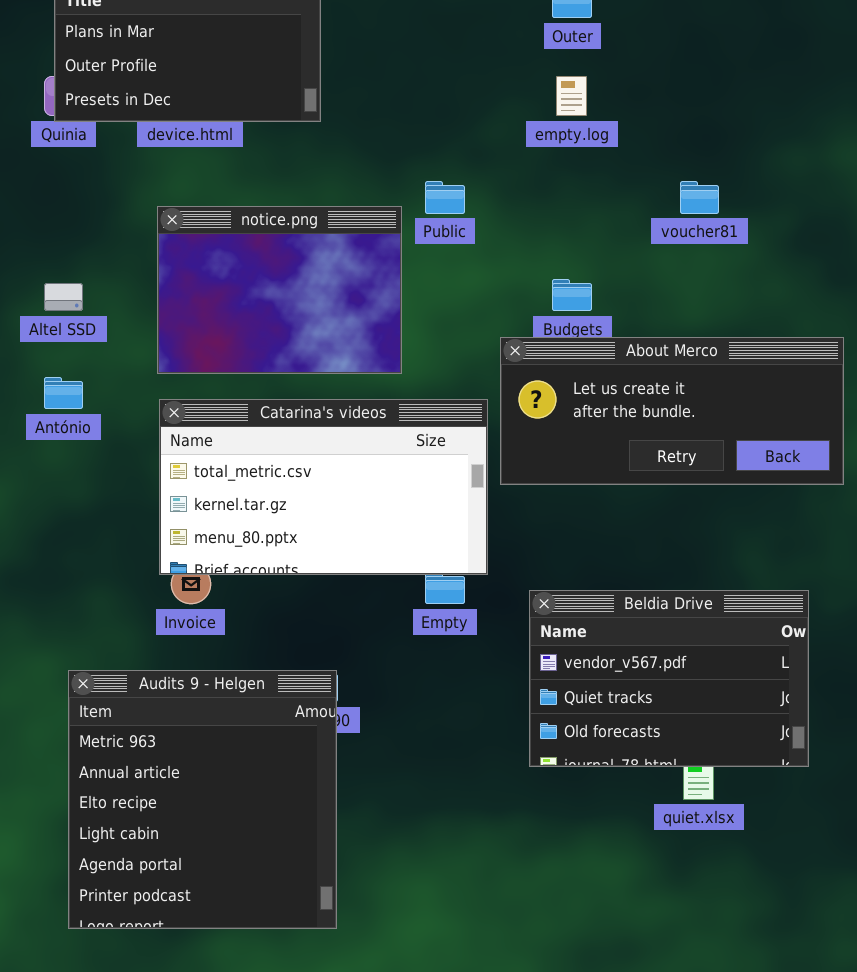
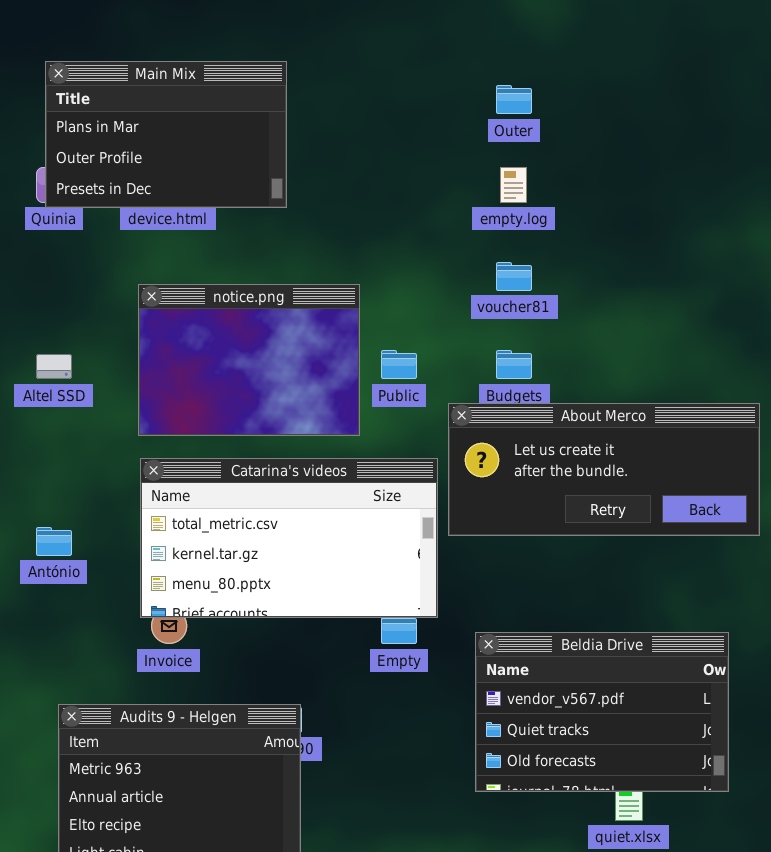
Public: [425,181,465,214] -> [381,350,417,379], moved
voucher81: [680,181,719,214] -> [496,262,532,291], moved
António: [44,377,83,409] -> [36,527,72,556], moved

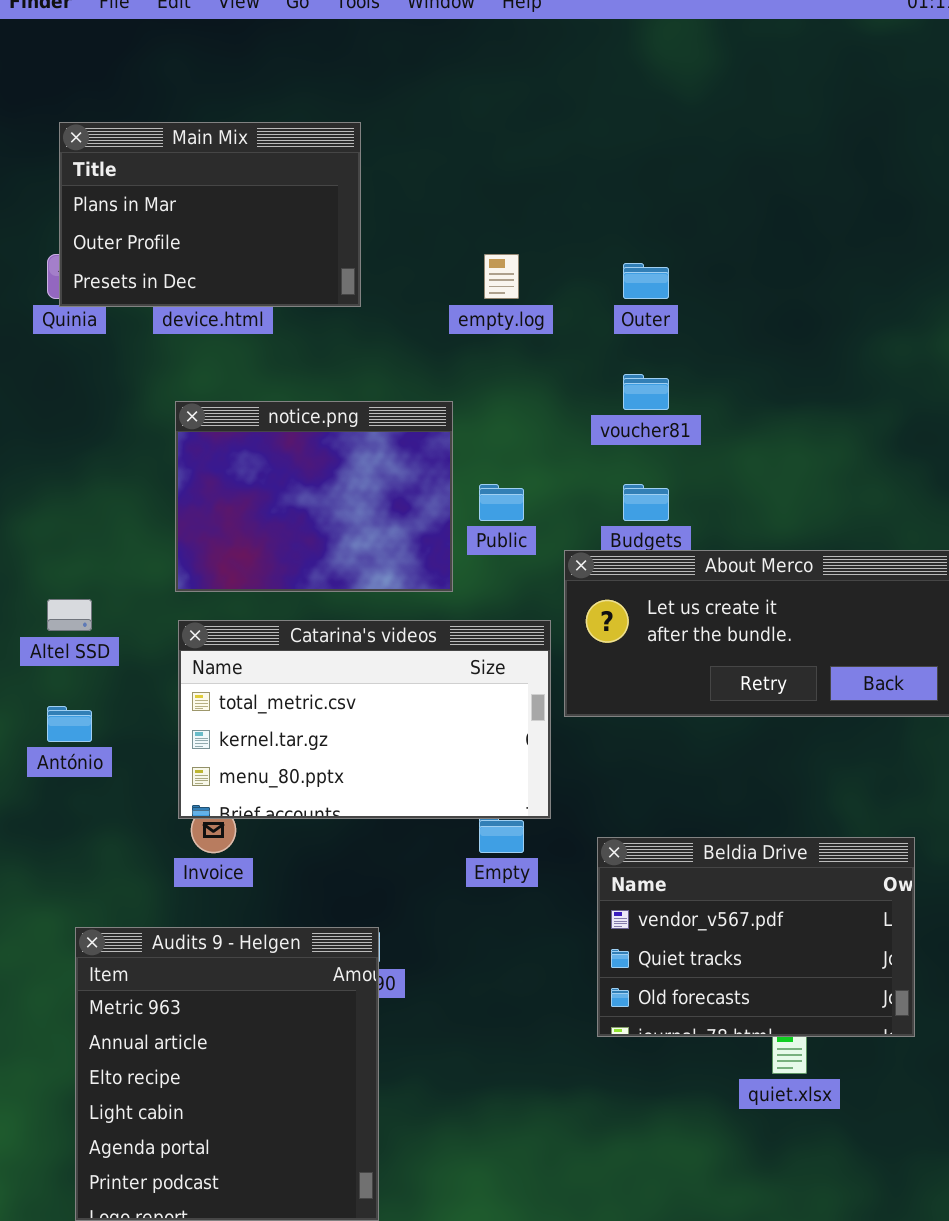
Outer: [496,85,532,114] -> [623,263,669,299], moved
empty.log: [500,167,527,203] -> [484,254,519,299], moved
Altel SSD: [36,354,72,379] -> [47,599,92,631], moved

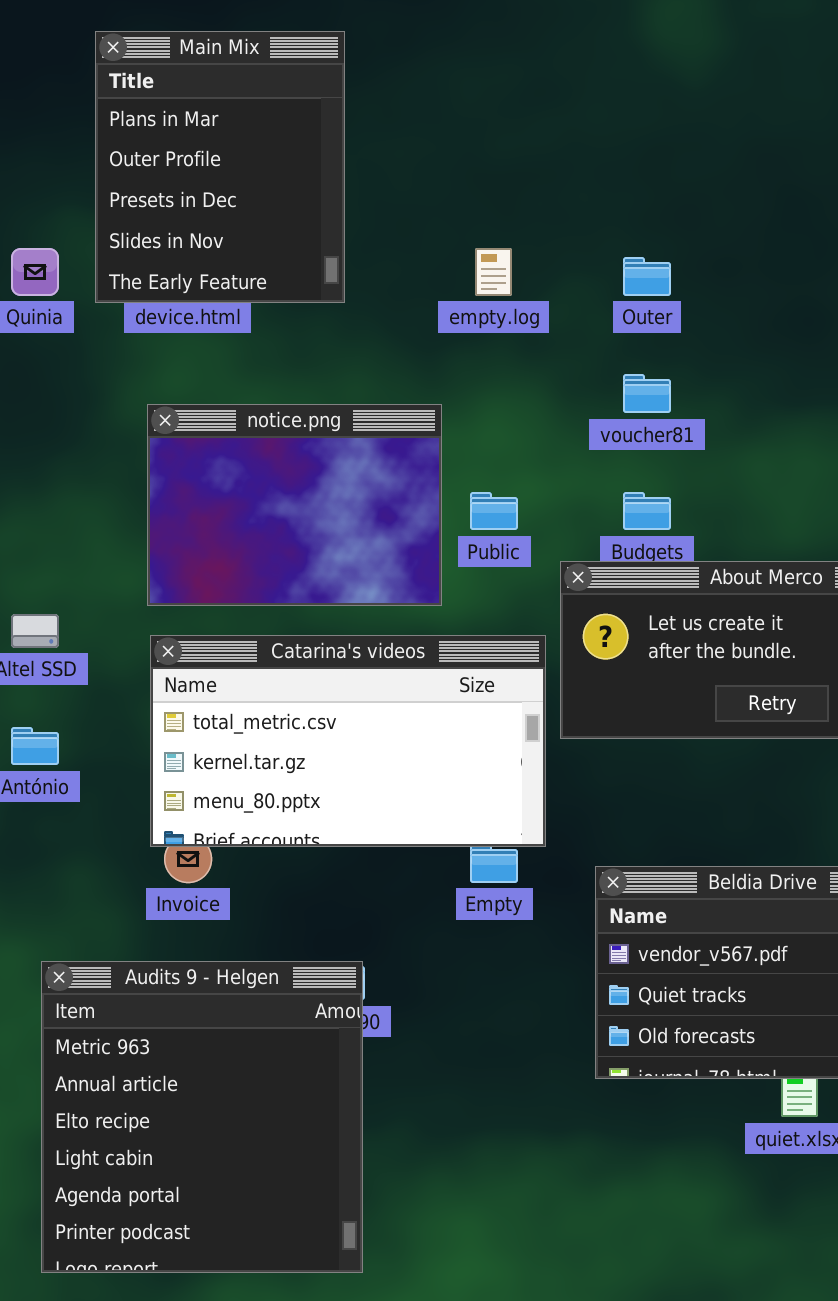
Main Mix: [59,122,361,307] -> [95,31,345,303], resized

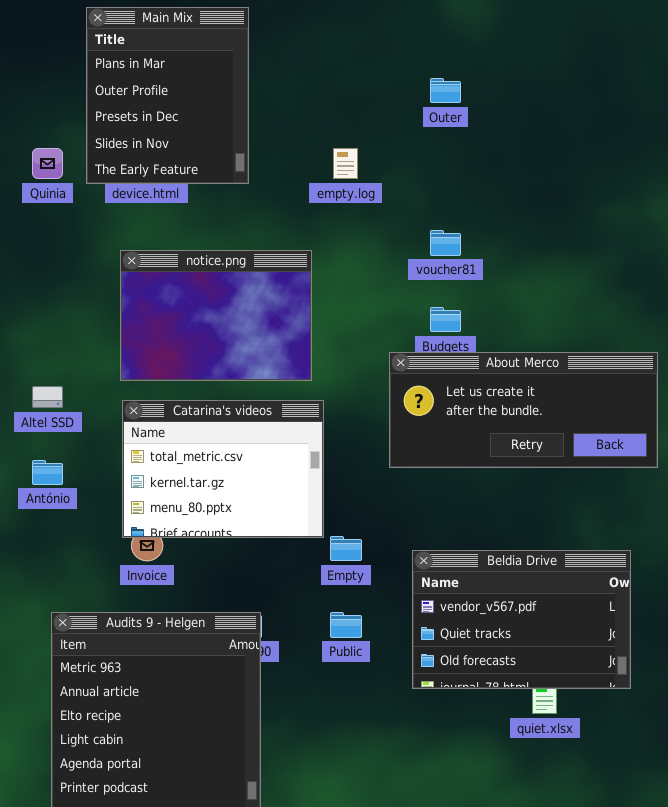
Outer: [623,257,671,296] -> [430,78,461,103], moved
Public: [470,492,518,530] -> [330,612,362,638], moved
Catarina's videos: [150,635,546,847] -> [122,400,324,538], resized

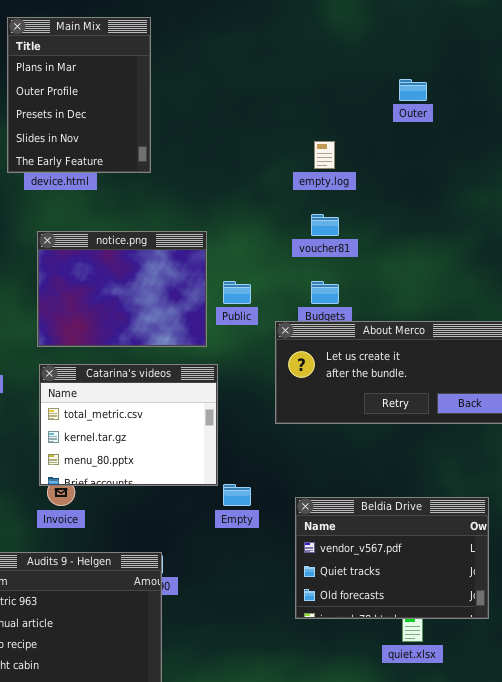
Outer: [430,78,461,103] -> [399,79,427,101], moved
empty.log: [333,148,358,179] -> [314,141,335,169], moved
Public: [330,612,362,638] -> [223,281,251,304], moved

